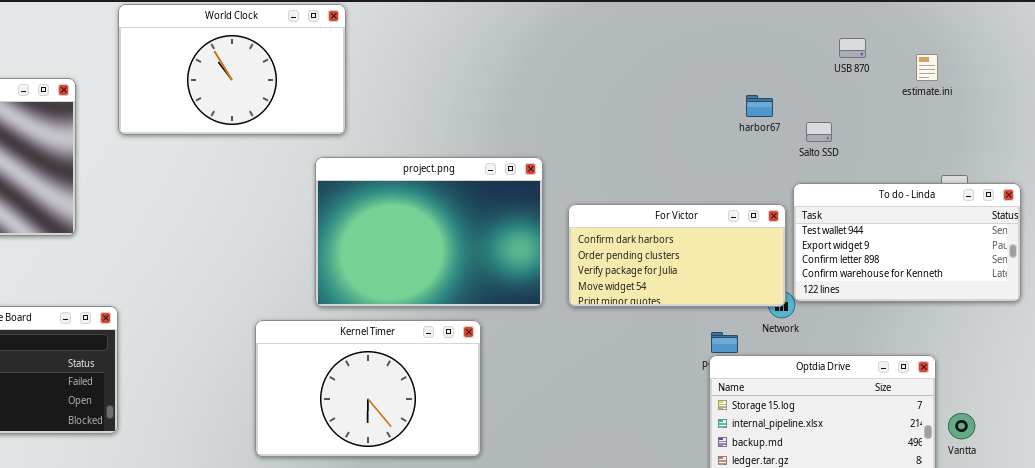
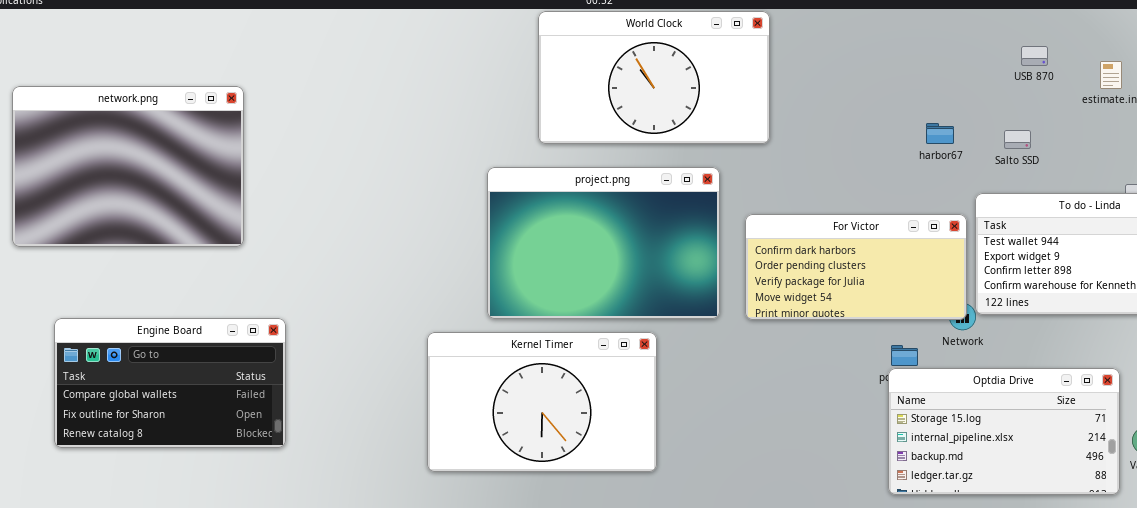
World Clock: [118,4,346,135] -> [538,11,770,144], moved
harbor67: [746,95,773,117] -> [926,123,954,144], moved
Salto SSD: [806,122,832,142] -> [1004,130,1031,149], moved

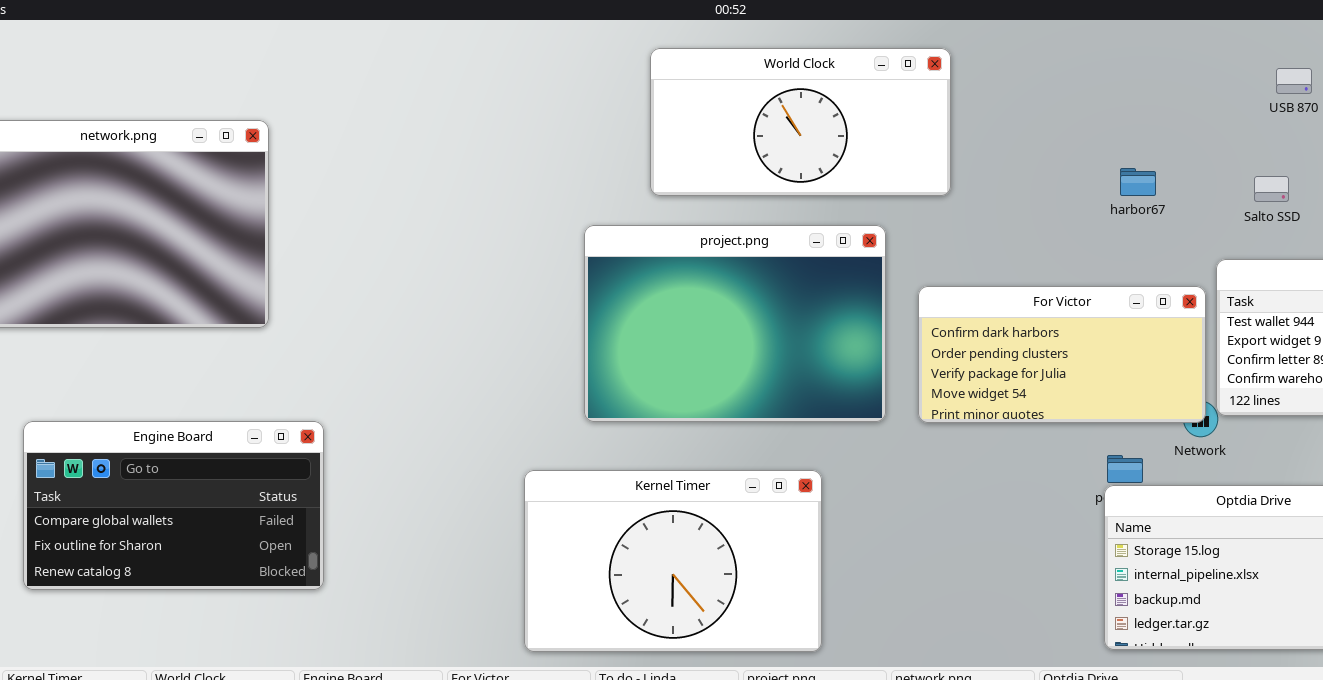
World Clock: [538,11,770,144] -> [650,48,951,196], resized
harbor67: [926,123,954,144] -> [1120,168,1156,196], moved
Kernel Timer: [427,332,657,472] -> [524,470,822,652], moved

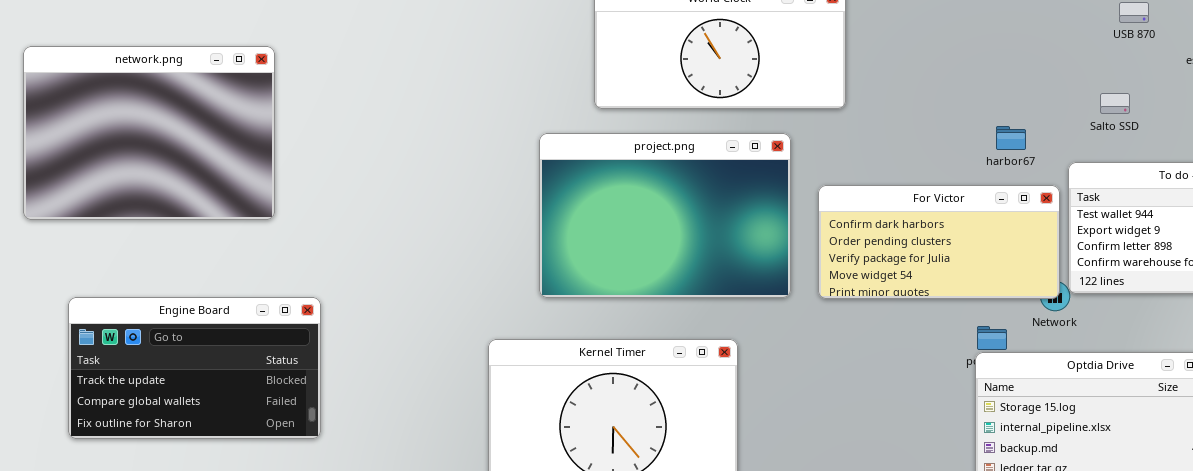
harbor67: [1120,168,1156,196] -> [996,126,1026,150], moved
Engine Board: [23,421,324,590] -> [68,297,321,439], scrolled up 1 row

